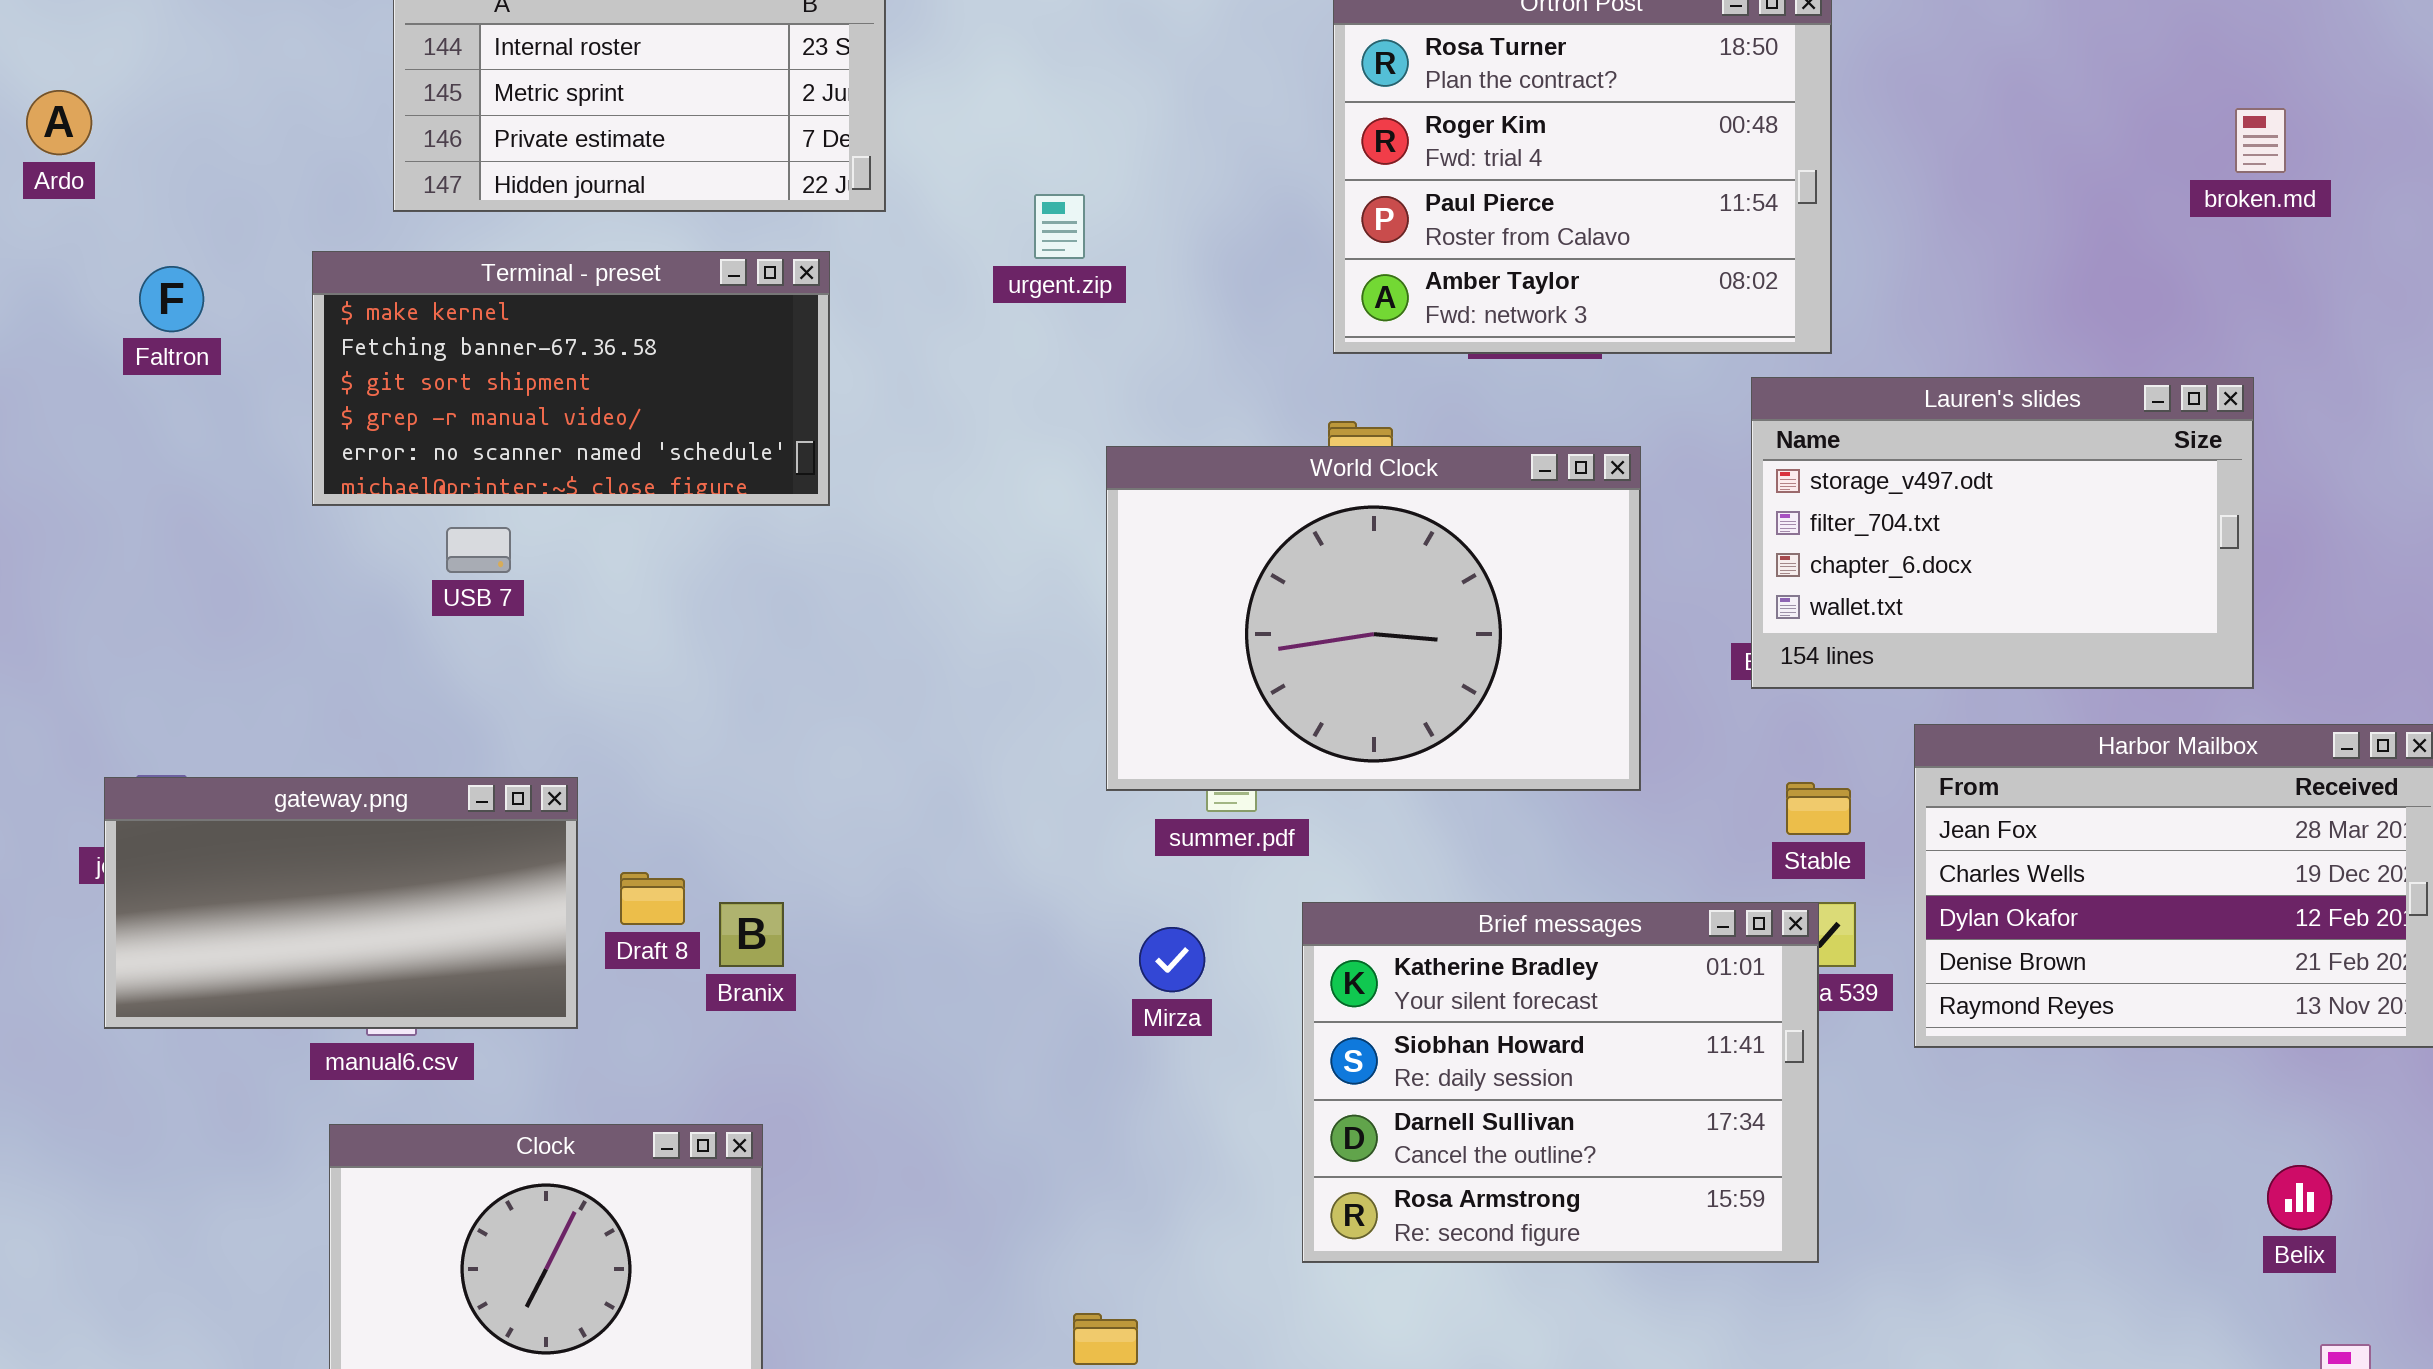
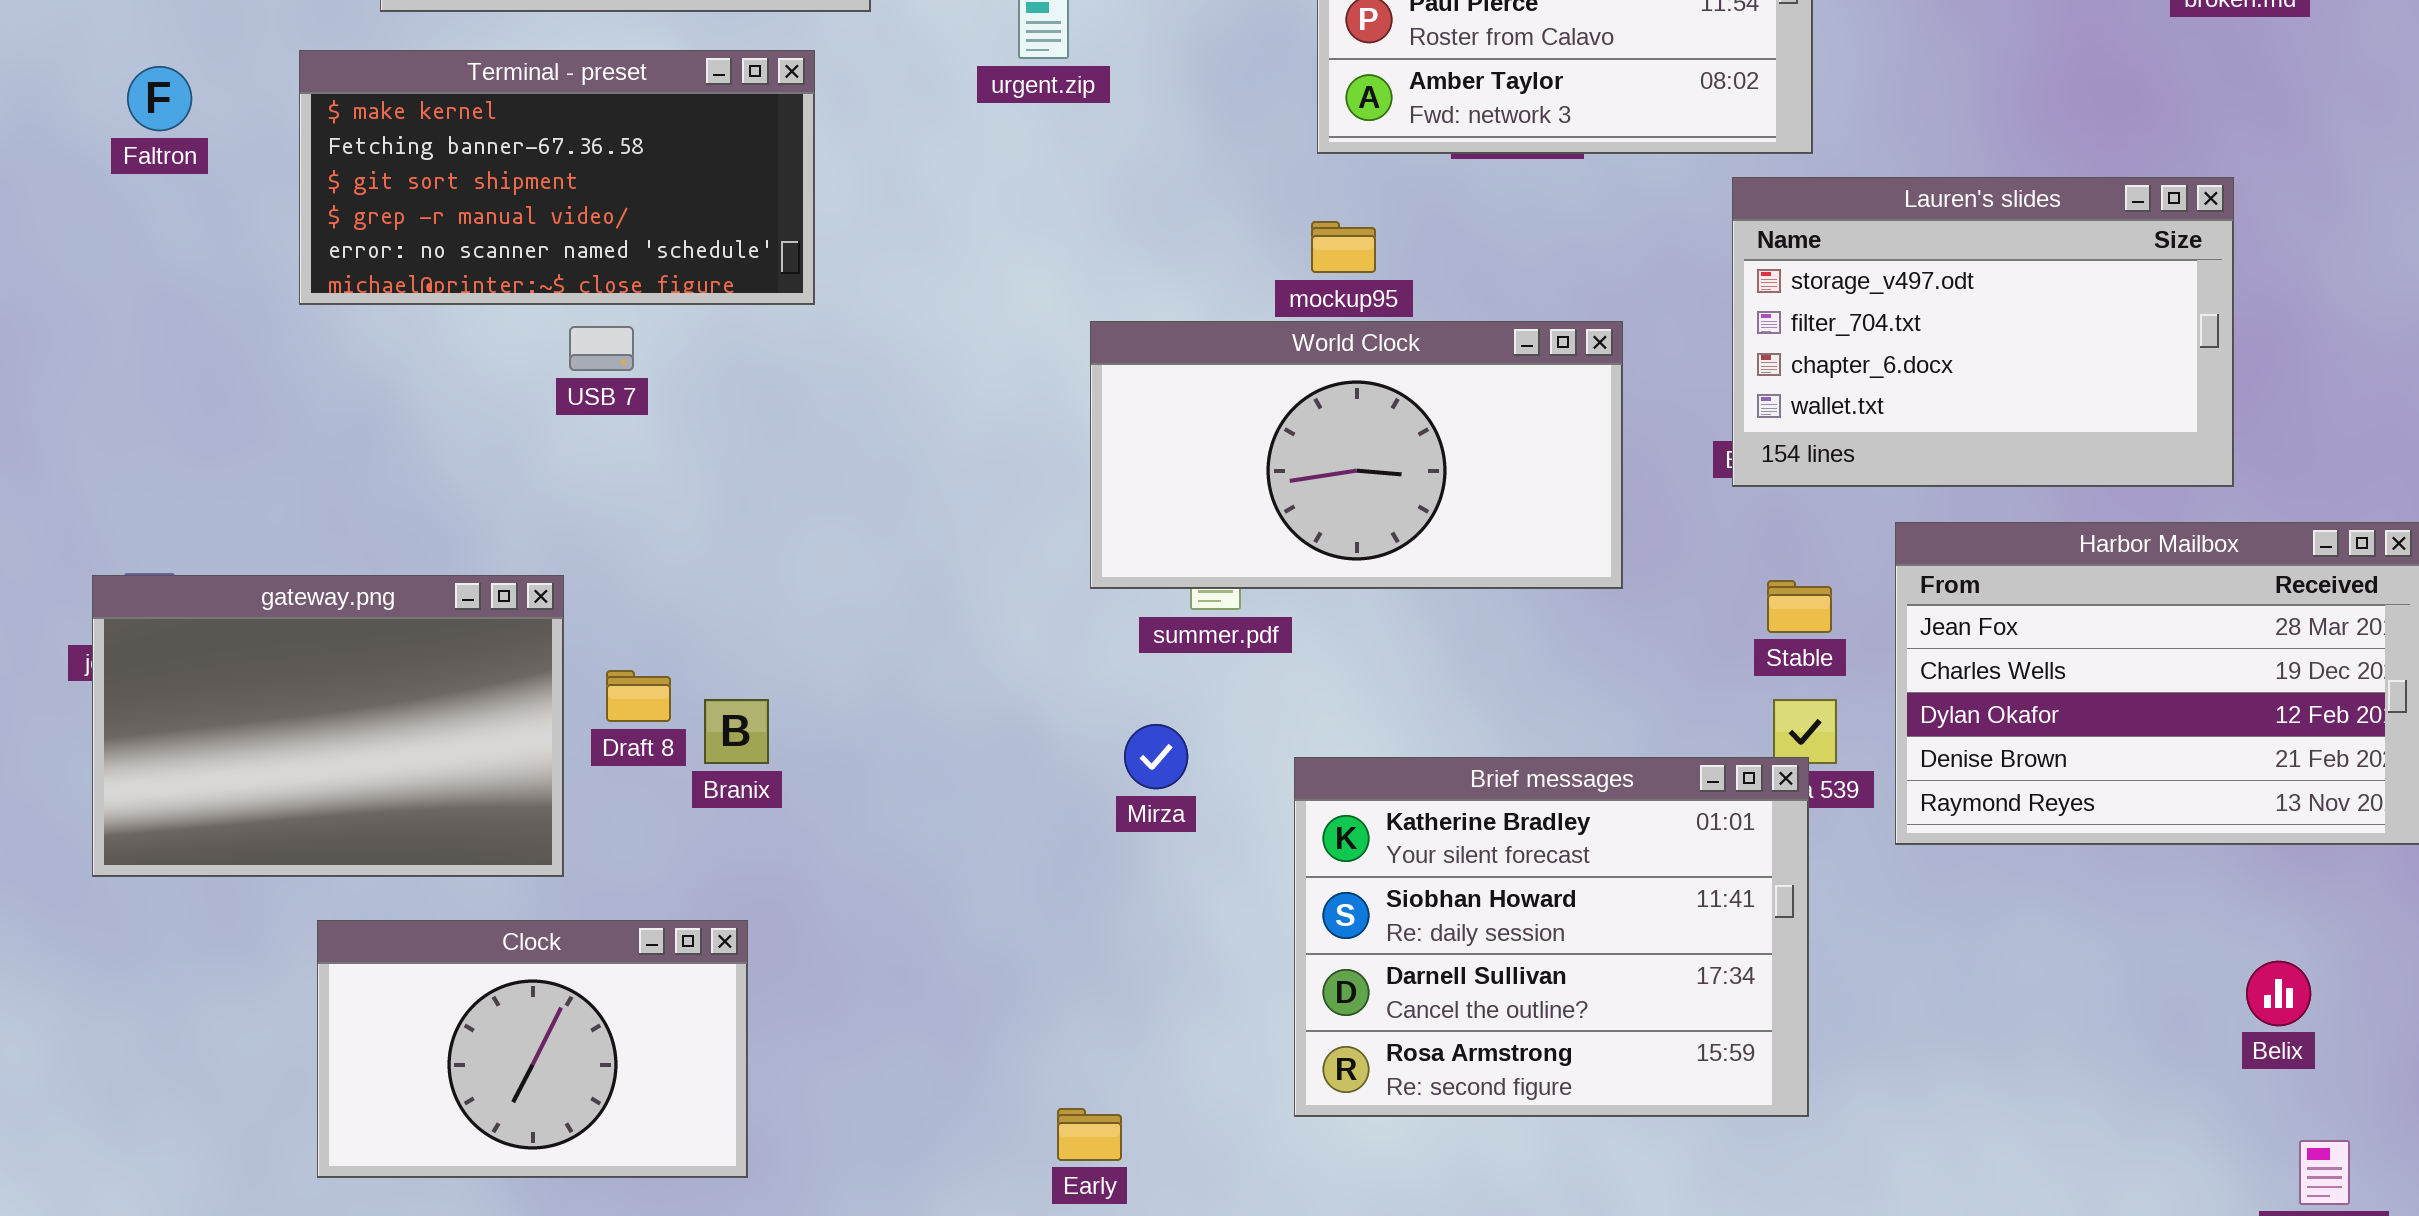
World Clock: [1106,446,1641,791] -> [1090,321,1623,589], resized
USB 7: [446,527,511,573] -> [569,326,634,371], moved
gateway.png: [104,777,578,1029] -> [92,575,564,877], resized
Brief messages: [1302,902,1819,1263] -> [1294,757,1809,1117], moved

